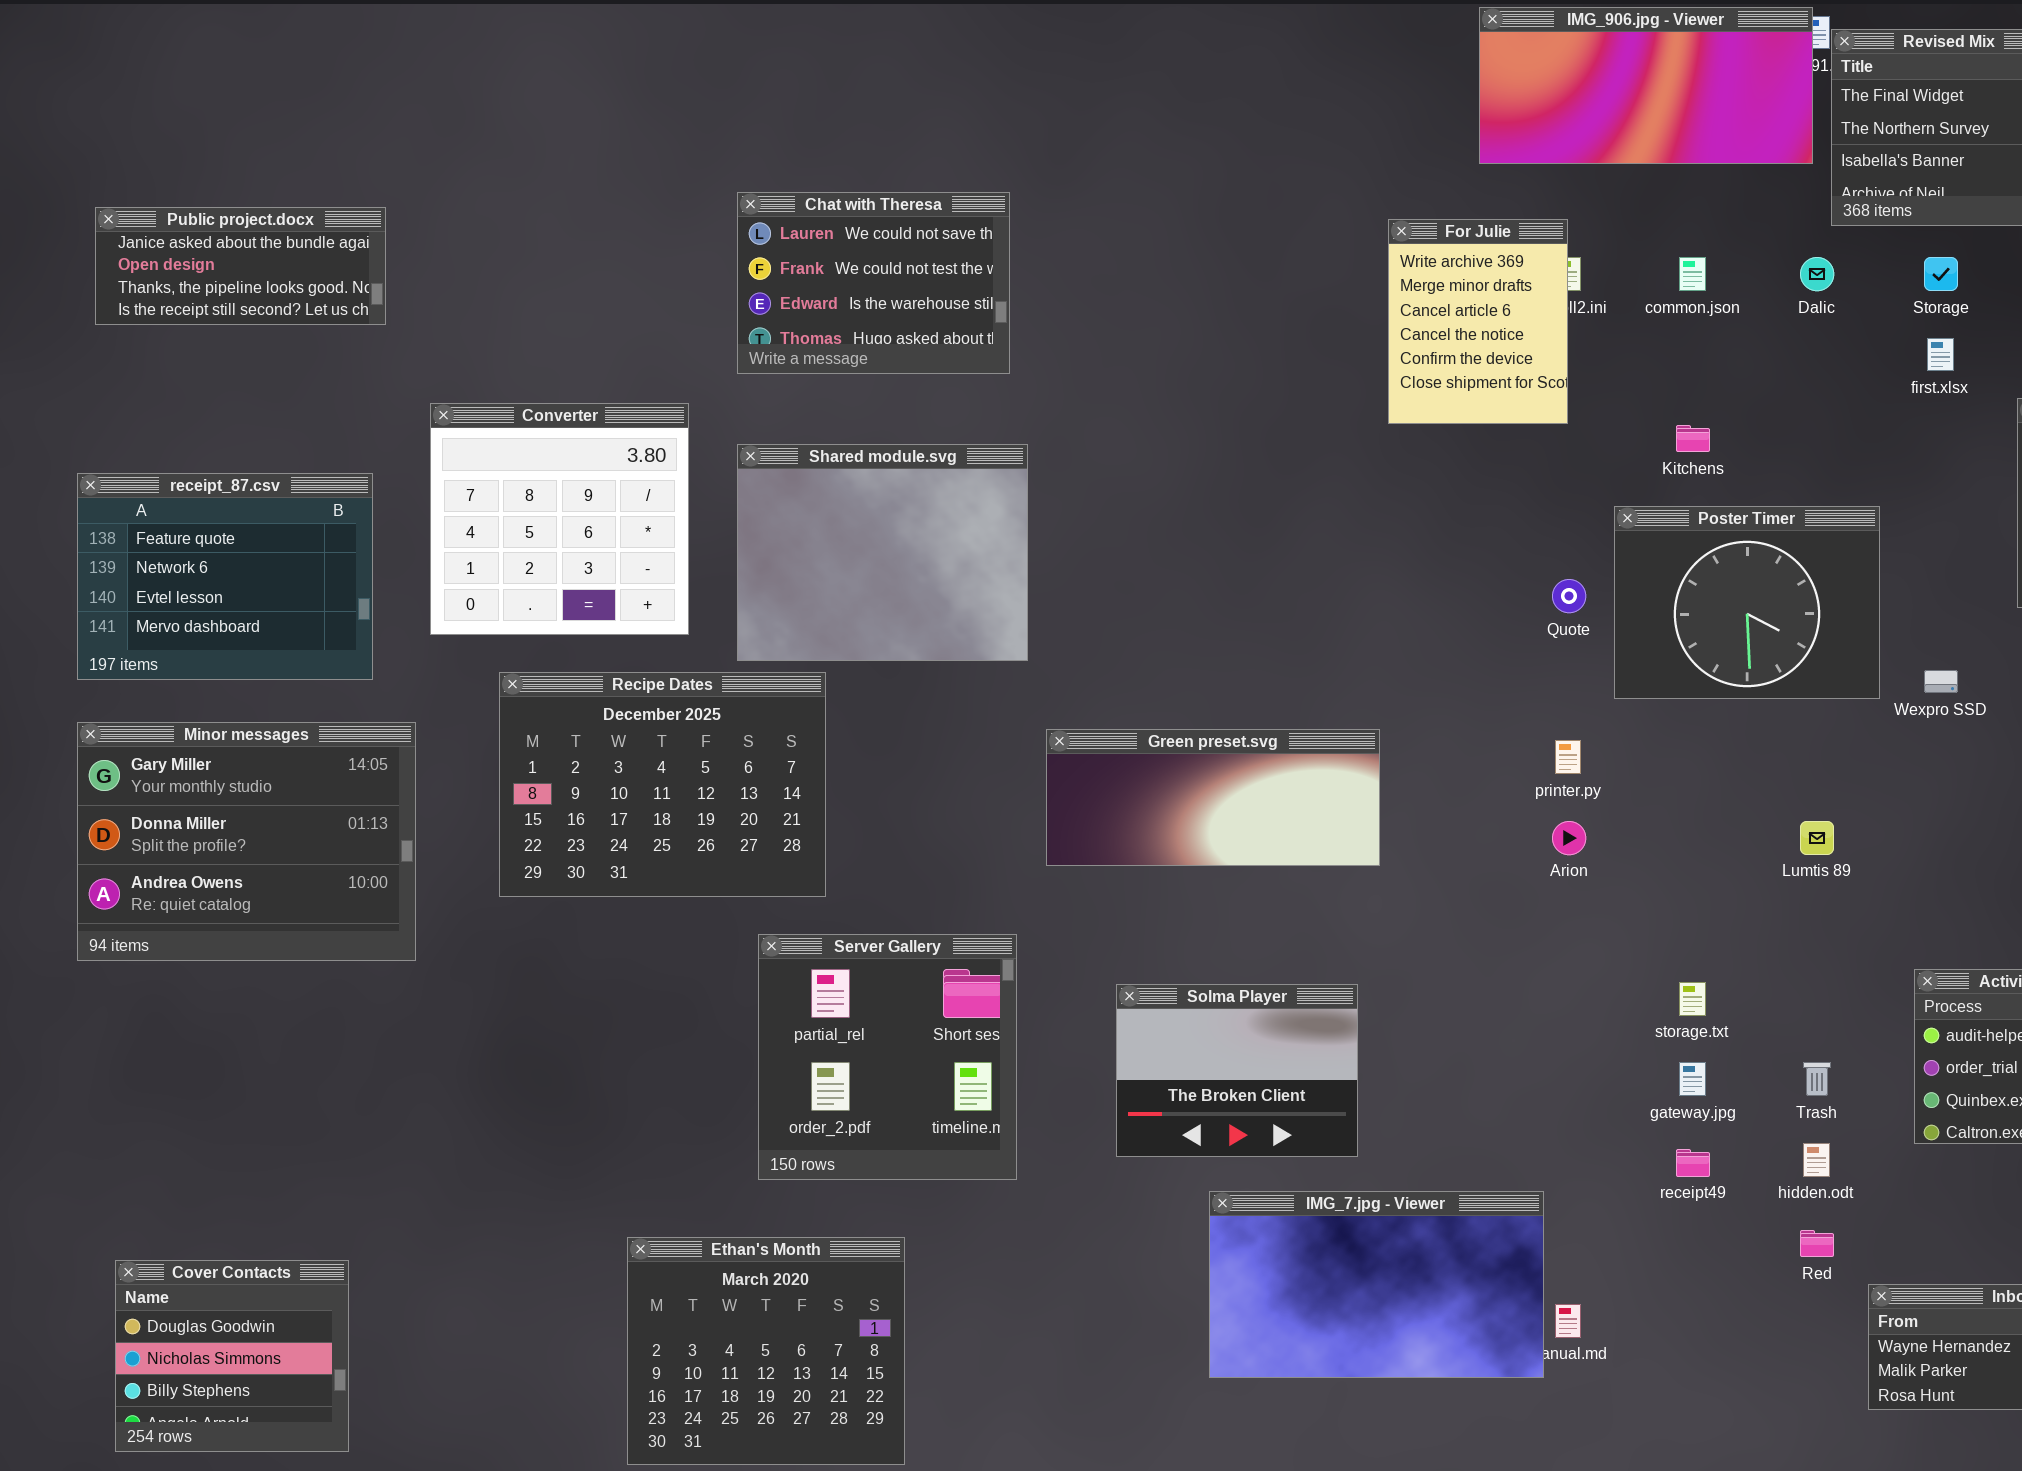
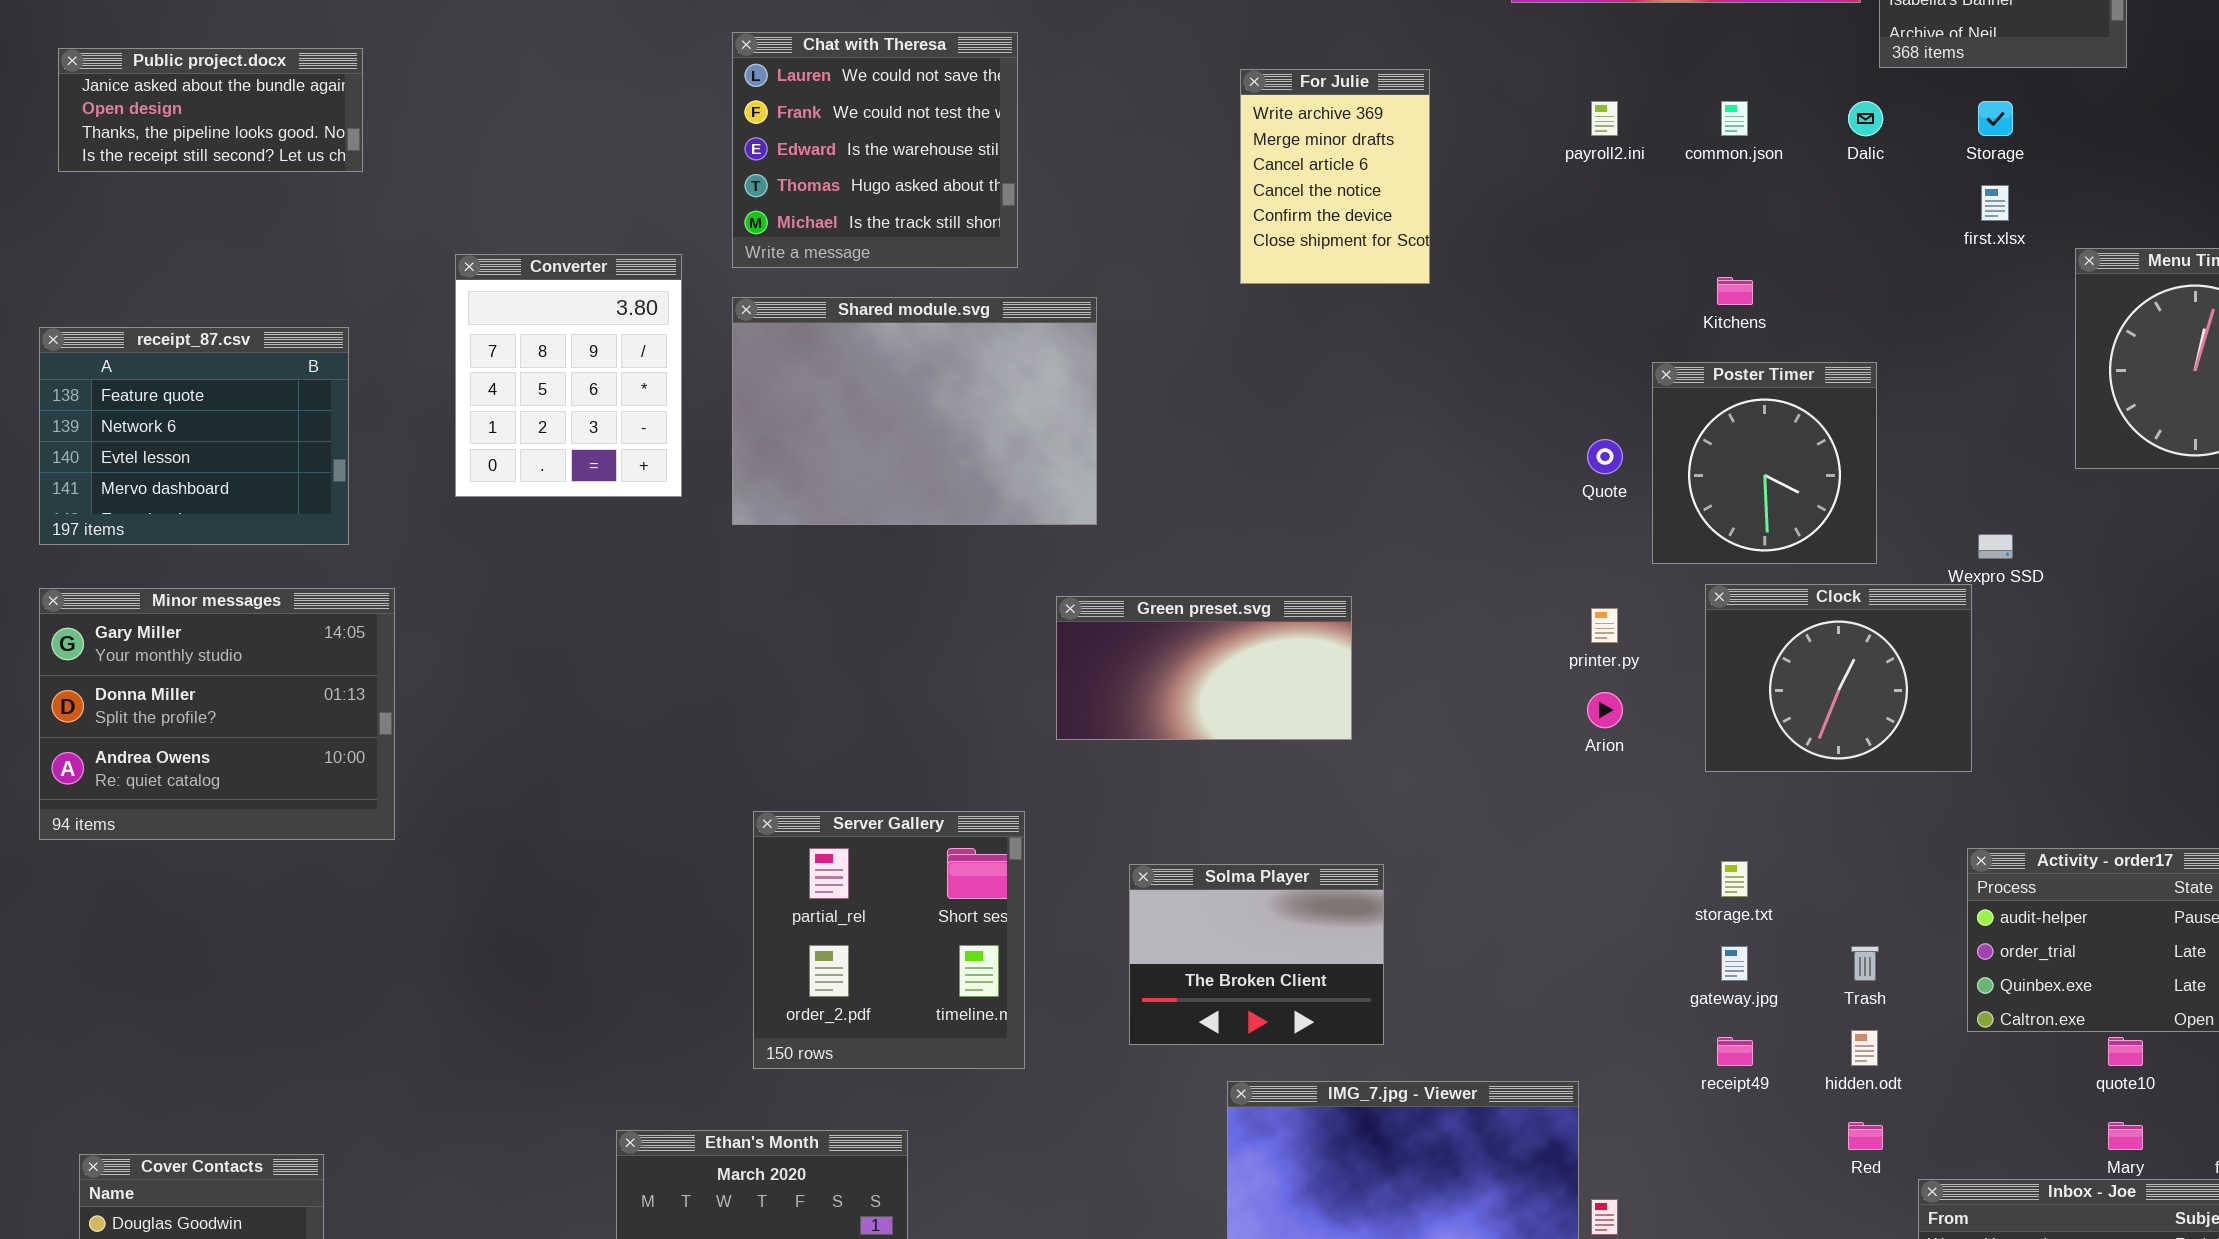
Chat with Theresa: [737,192,1010,374] -> [732,32,1018,268], resized
For Julie: [1388,219,1568,424] -> [1240,69,1430,284], moved
Converter: [430,403,689,635] -> [455,254,682,497], resized
Shared module.svg: [737,444,1028,661] -> [732,297,1097,525], resized
Poster Timer: [1614,506,1880,699] -> [1652,362,1877,564], resized
Recipe Dates: [499,672,826,897] -> none, closed
Clock: none -> [1705,584,1972,772], opened
Green preset.svg: [1046,729,1380,866] -> [1056,596,1352,740], resized

